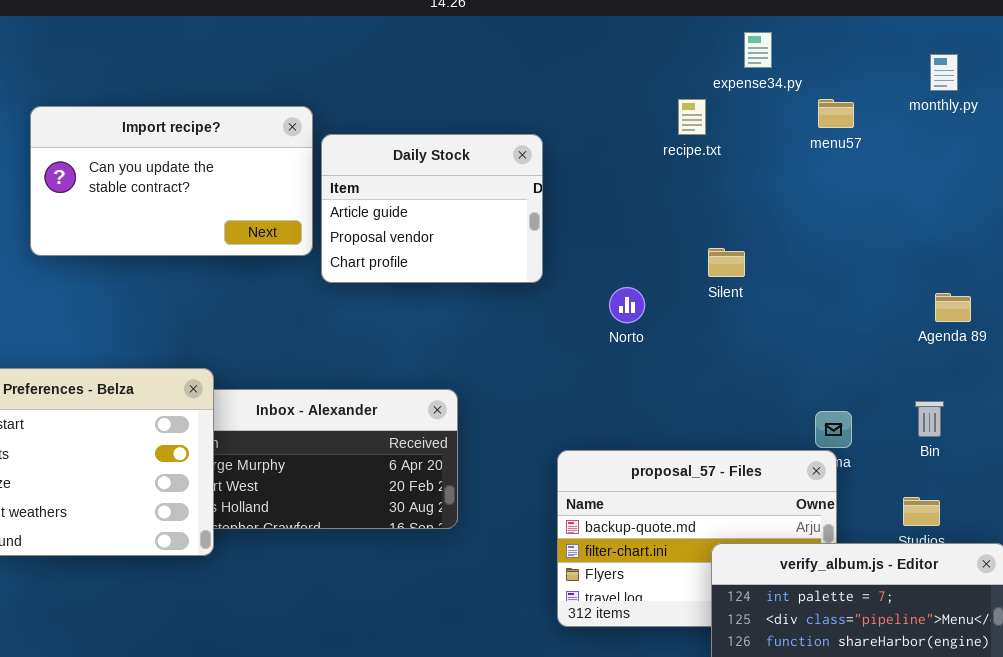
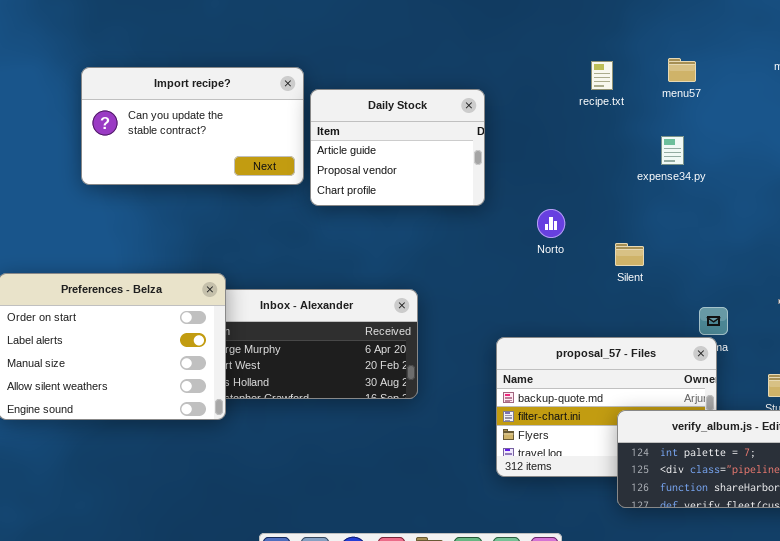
expense34.py: [744,32,772,68] -> [661,136,684,165], moved
menu57: [818,99,854,128] -> [668,58,696,82], moved
Silent: [708,248,745,277] -> [615,243,644,266], moved

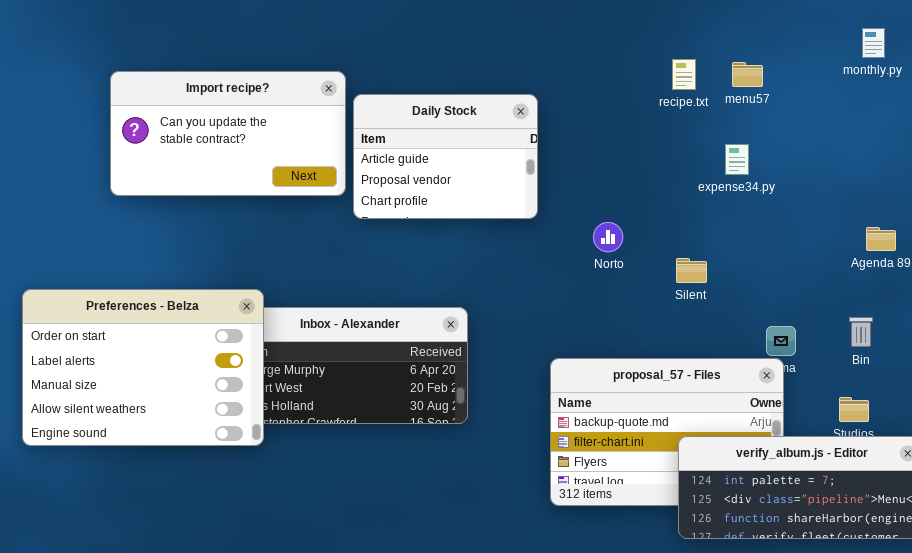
recipe.txt: [591,61,613,90] -> [672,59,696,90], moved

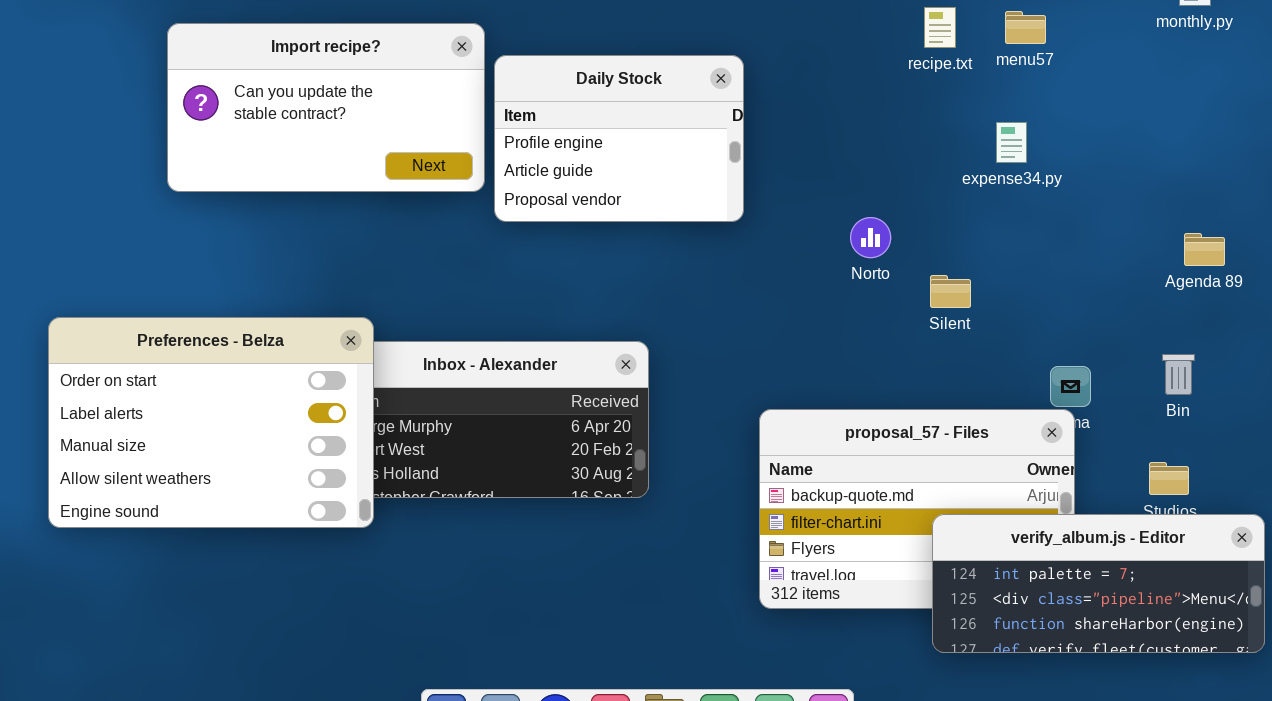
Daily Stock: [353,94,538,219] -> [494,55,744,222], scrolled up 1 row
Norto: [593,222,623,252] -> [850,217,891,258], moved

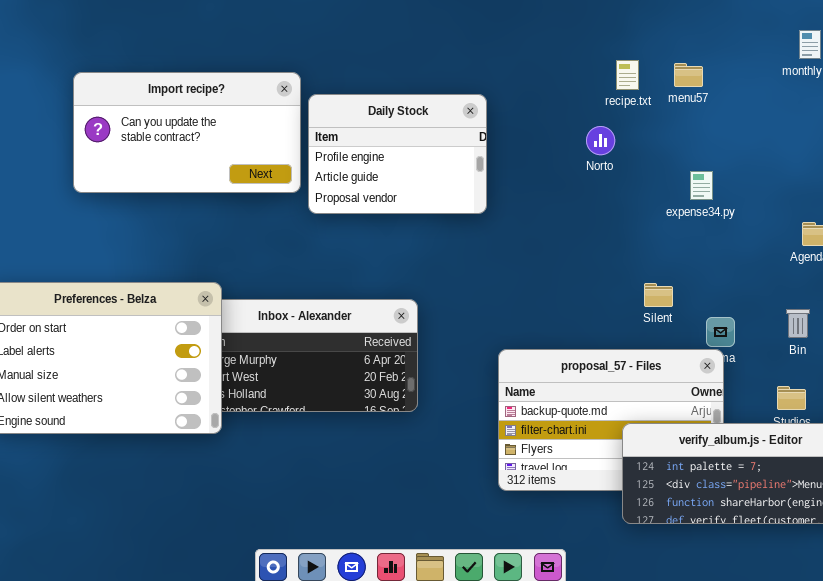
expense34.py: [996,122,1027,163] -> [690,171,713,200], moved
Norto: [850,217,891,258] -> [586,126,615,155], moved
Silent: [930,275,971,308] -> [644,283,673,307], moved

